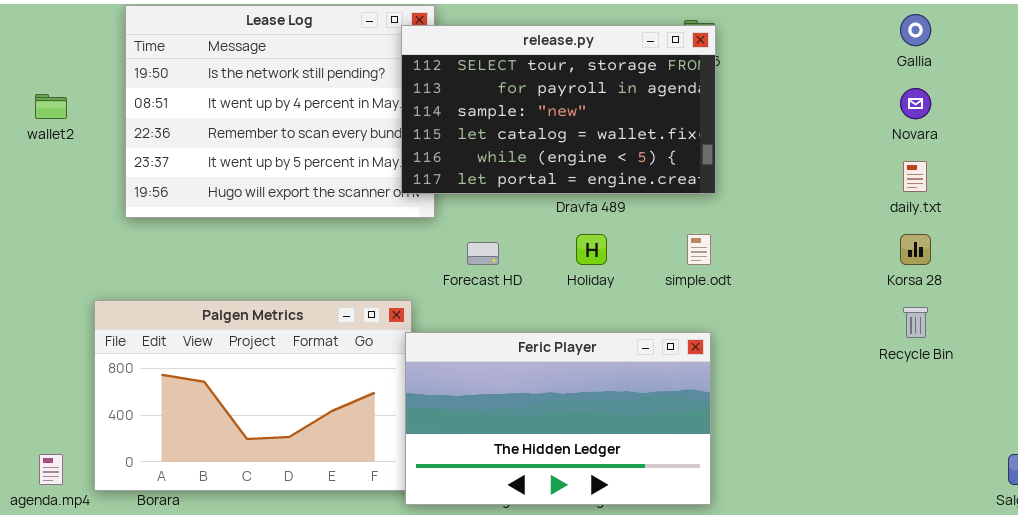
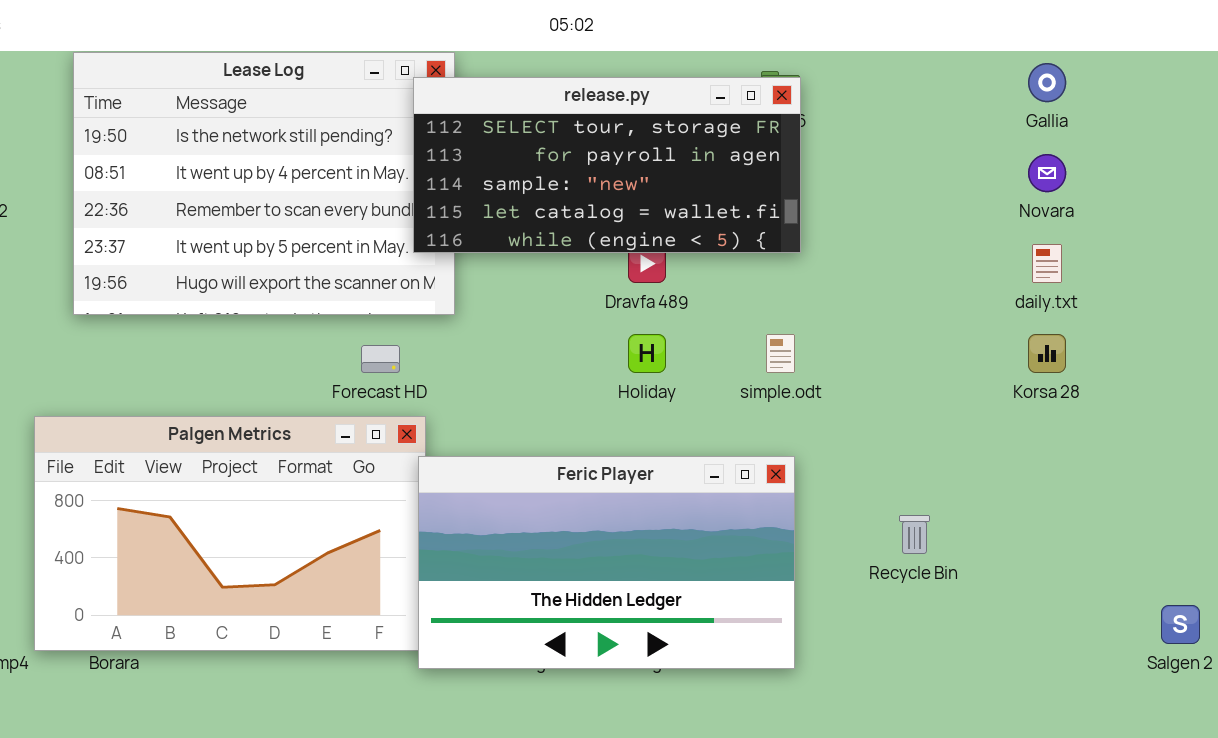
release.py: [401,25,716,194] -> [413,77,801,253], resized
Forecast HD: [467,242,499,265] -> [361,345,400,373], moved
Recycle Bin: [903,307,928,338] -> [899,515,930,554], moved

